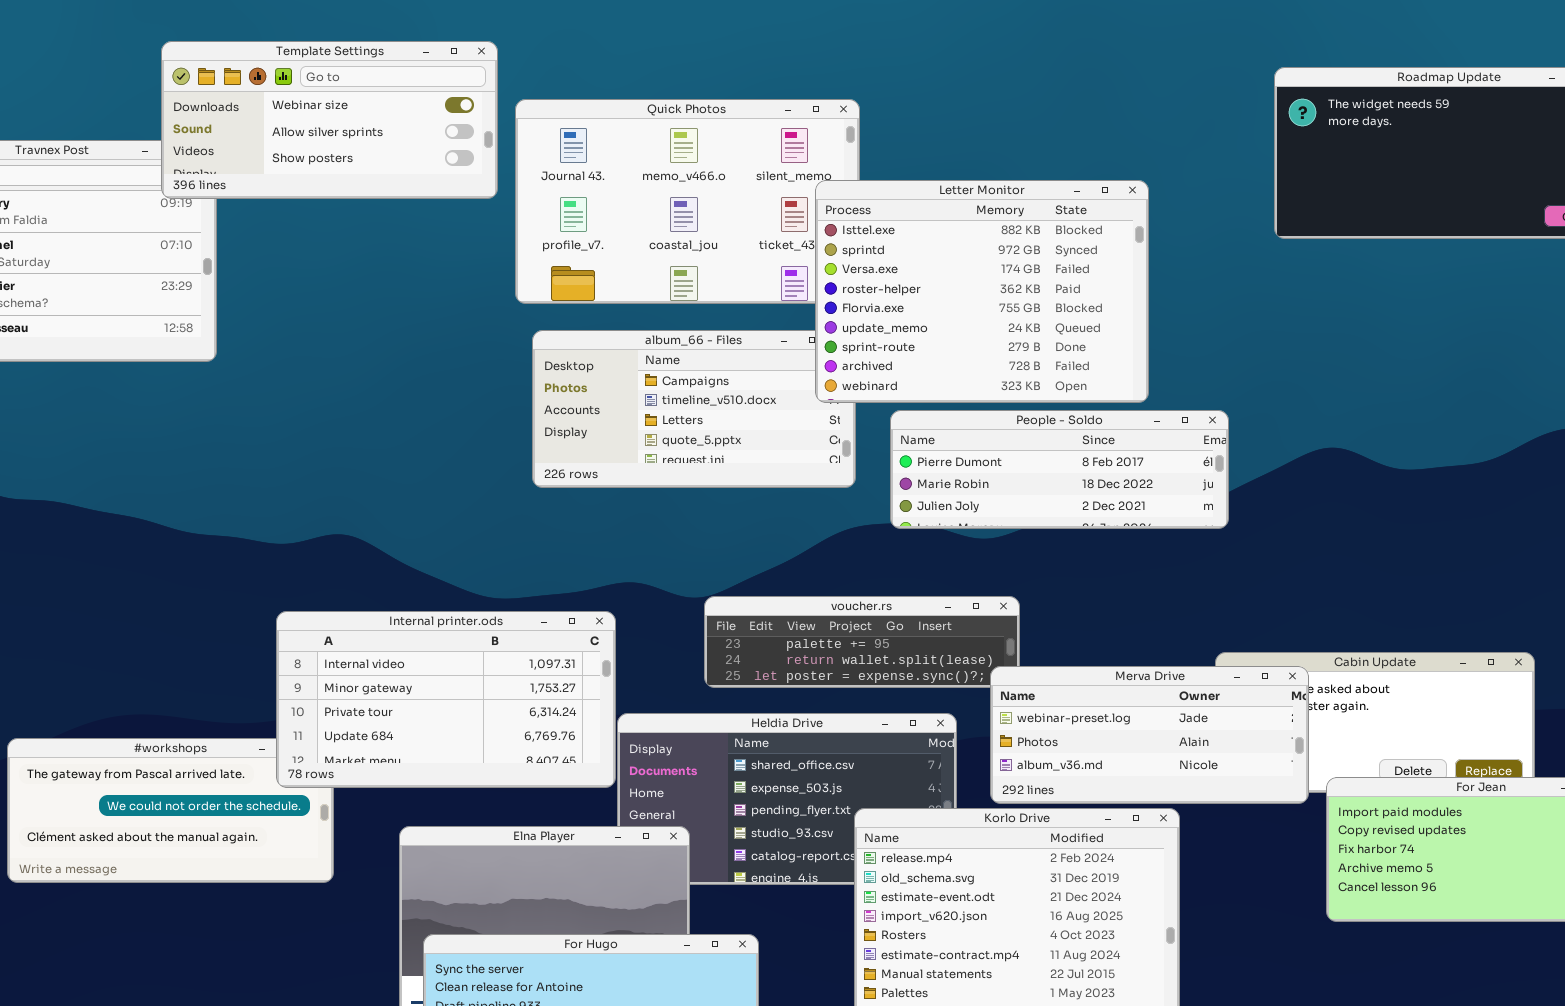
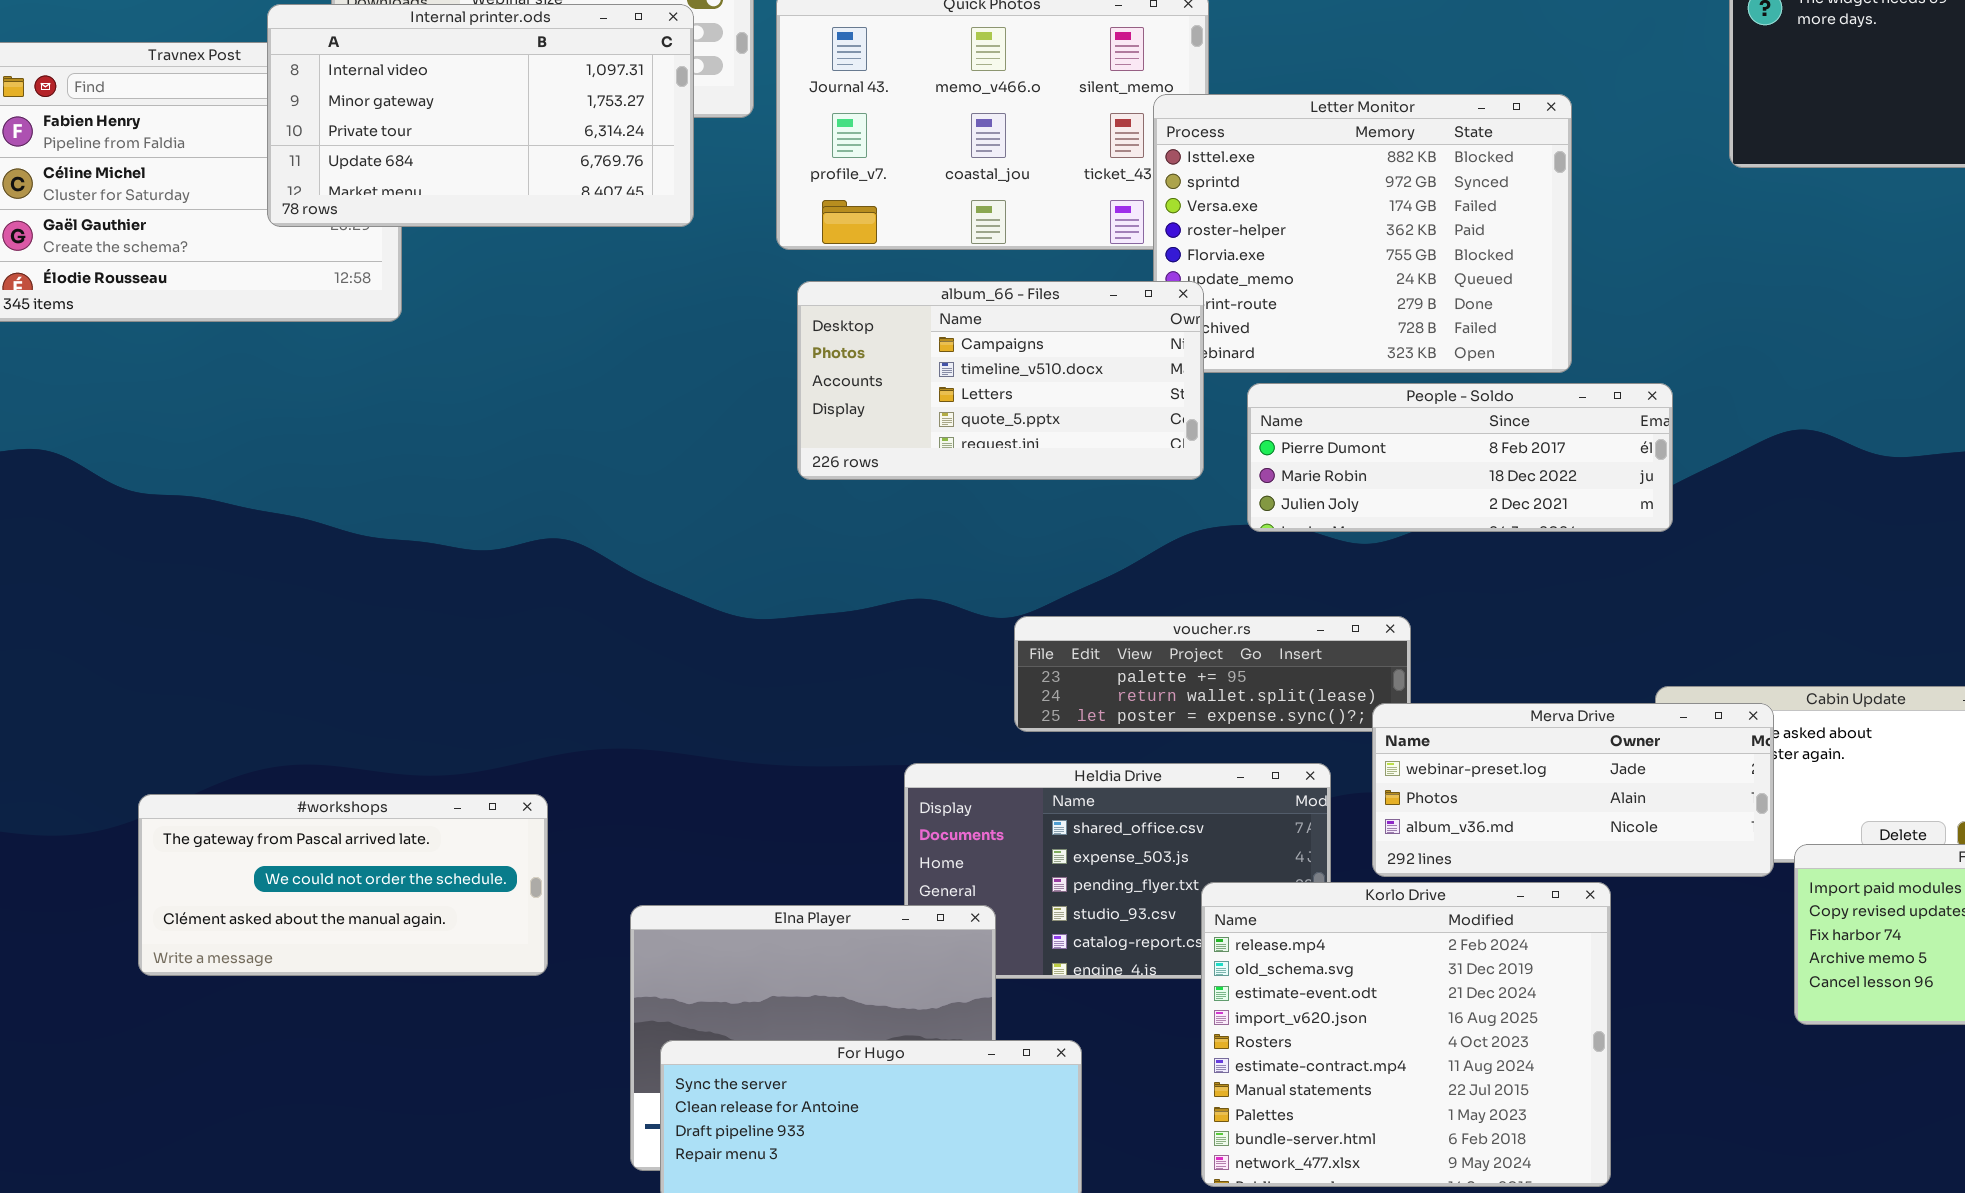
album_66 - Files: [532,330,856,488] -> [797,281,1204,480], raised
Internal printer.ods: [276,611,616,788] -> [267,4,694,227], moved

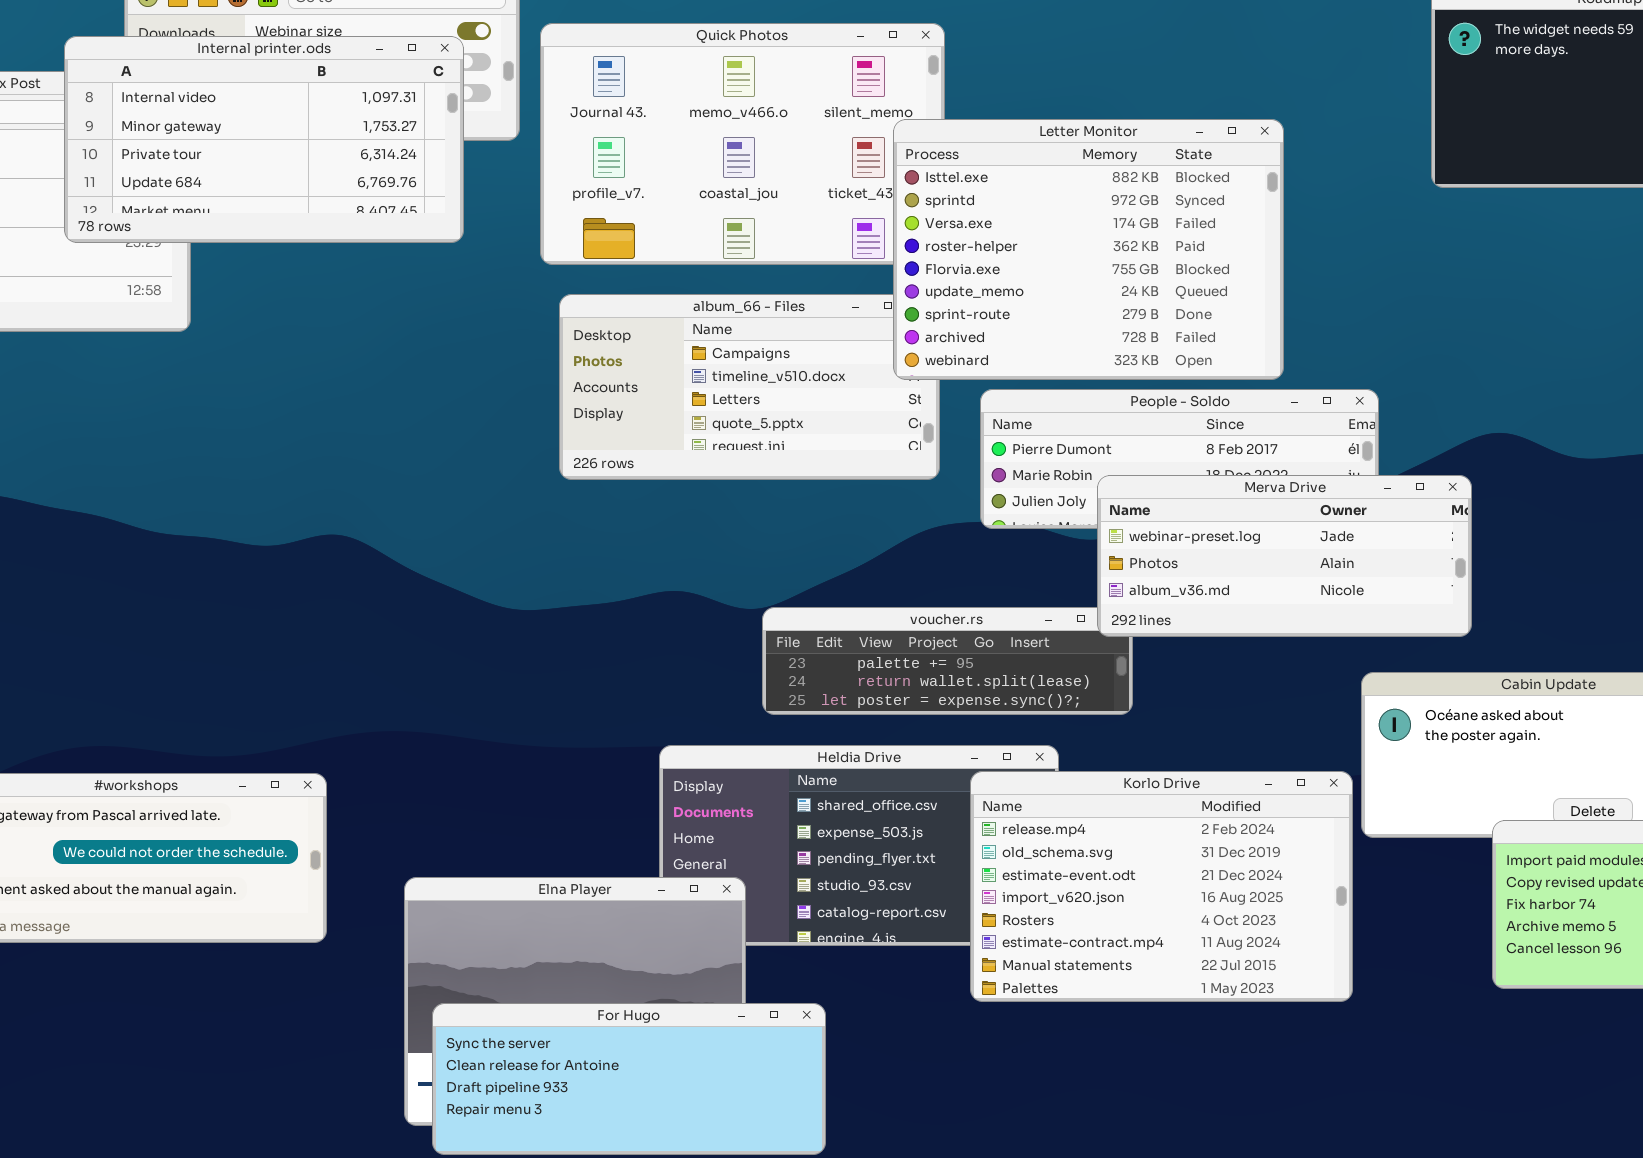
Letter Monitor: [1153,94,1572,373] -> [893,119,1284,380], raised
Merva Drive: [1372,703,1774,877] -> [1097,475,1472,637], moved
Korlo Drive: [1201,882,1611,1187] -> [970,771,1353,1002], moved, resized

